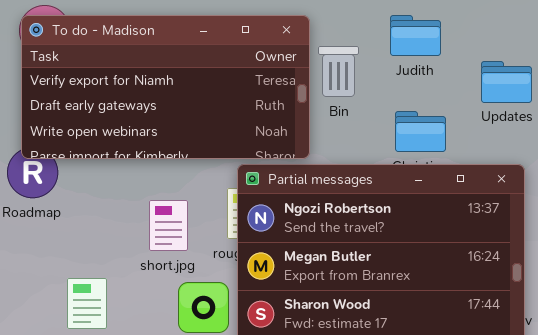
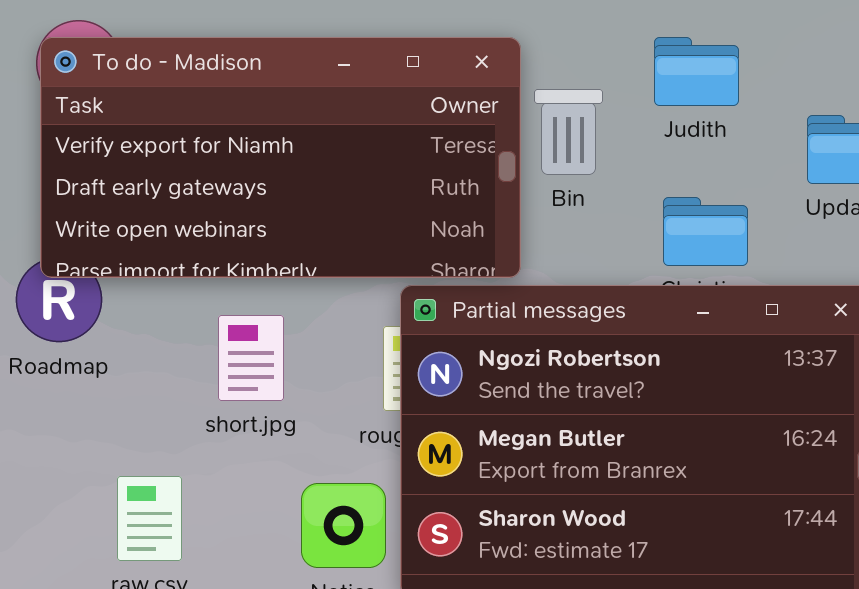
short.jpg: [149,200,188,251] -> [218,315,284,401], moved

